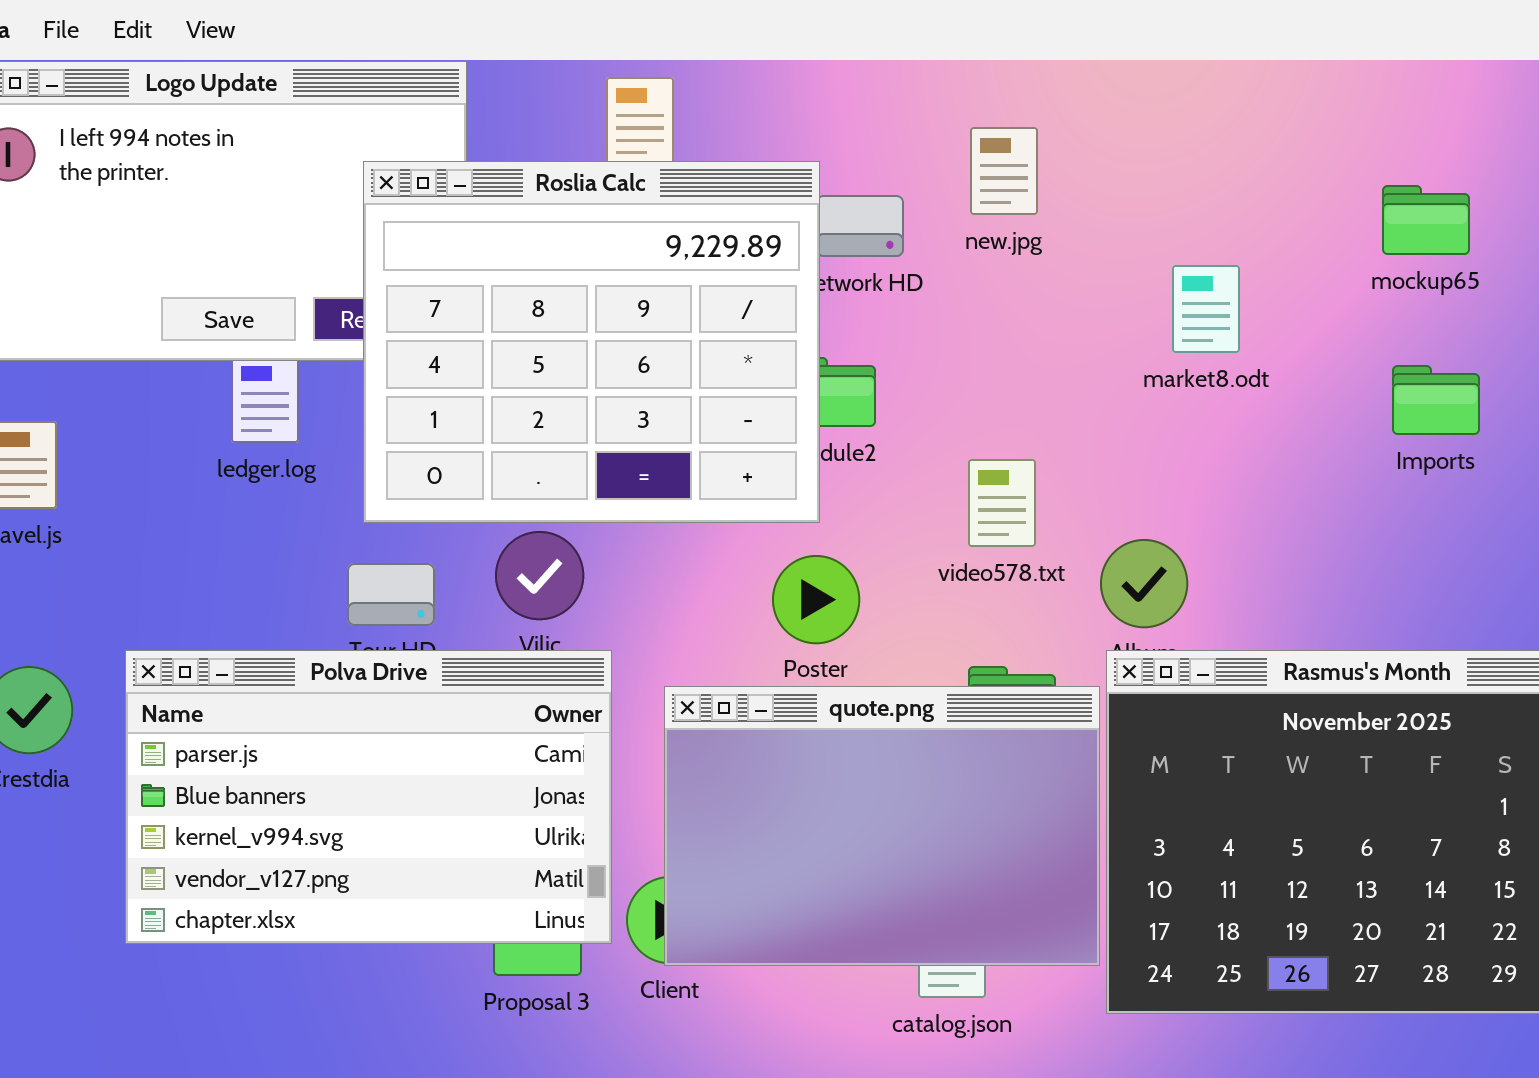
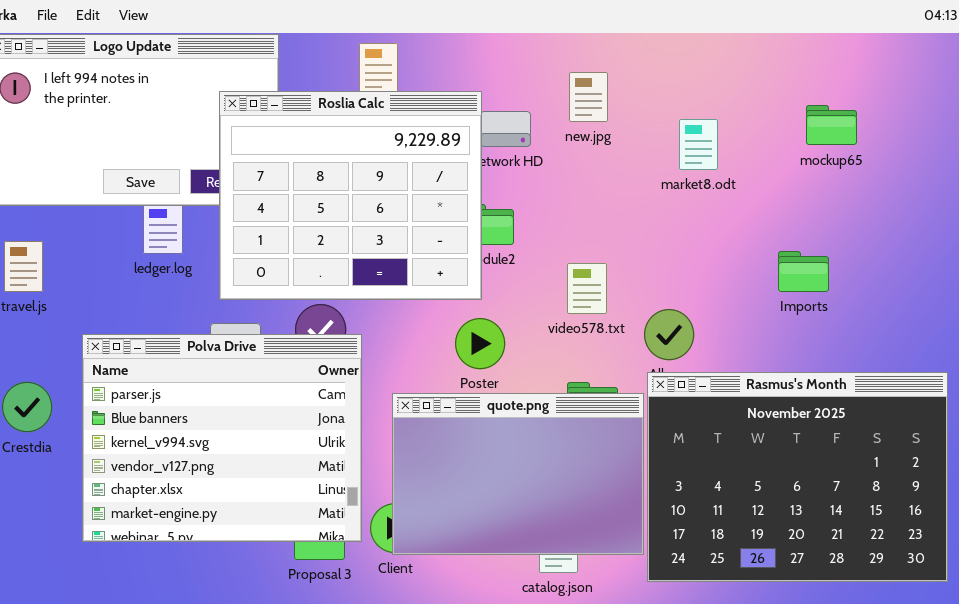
market8.odt: [1172,265,1240,353] -> [679,119,718,170], moved
Imports: [1392,365,1480,435] -> [778,251,829,292], moved
Polva Drive: [125,650,612,944] -> [82,334,362,542], resized

